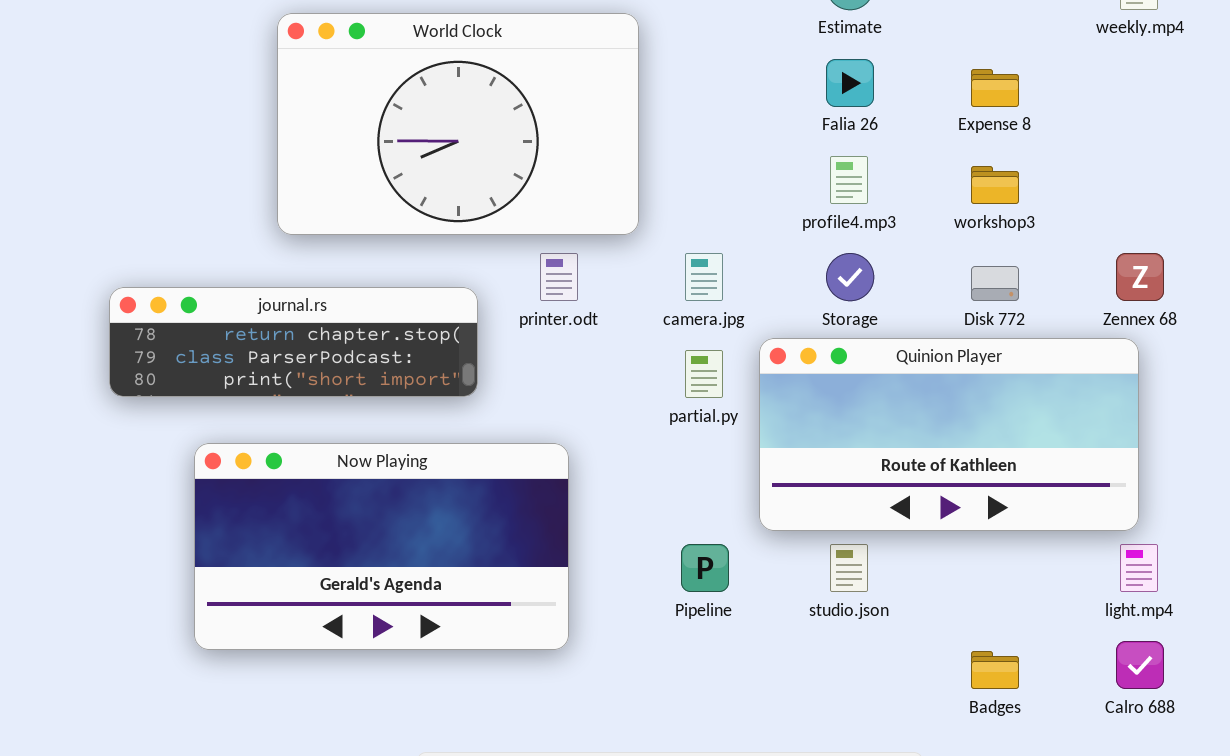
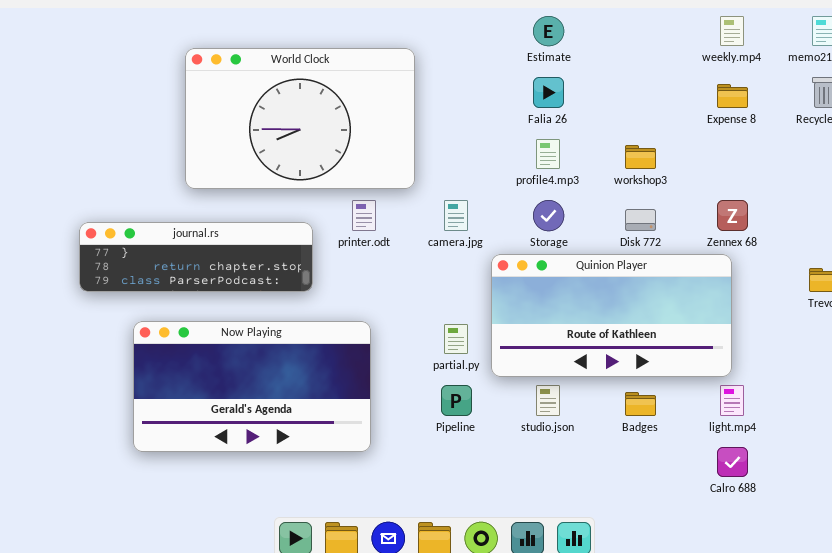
Expense 8: [971,69,1019,107] -> [717,84,748,108], moved
journal.rs: [109,287,478,397] -> [79,222,313,292], scrolled up 1 row
partial.py: [685,350,723,398] -> [444,324,468,354], moved
Badges: [971,651,1019,689] -> [625,392,656,416], moved

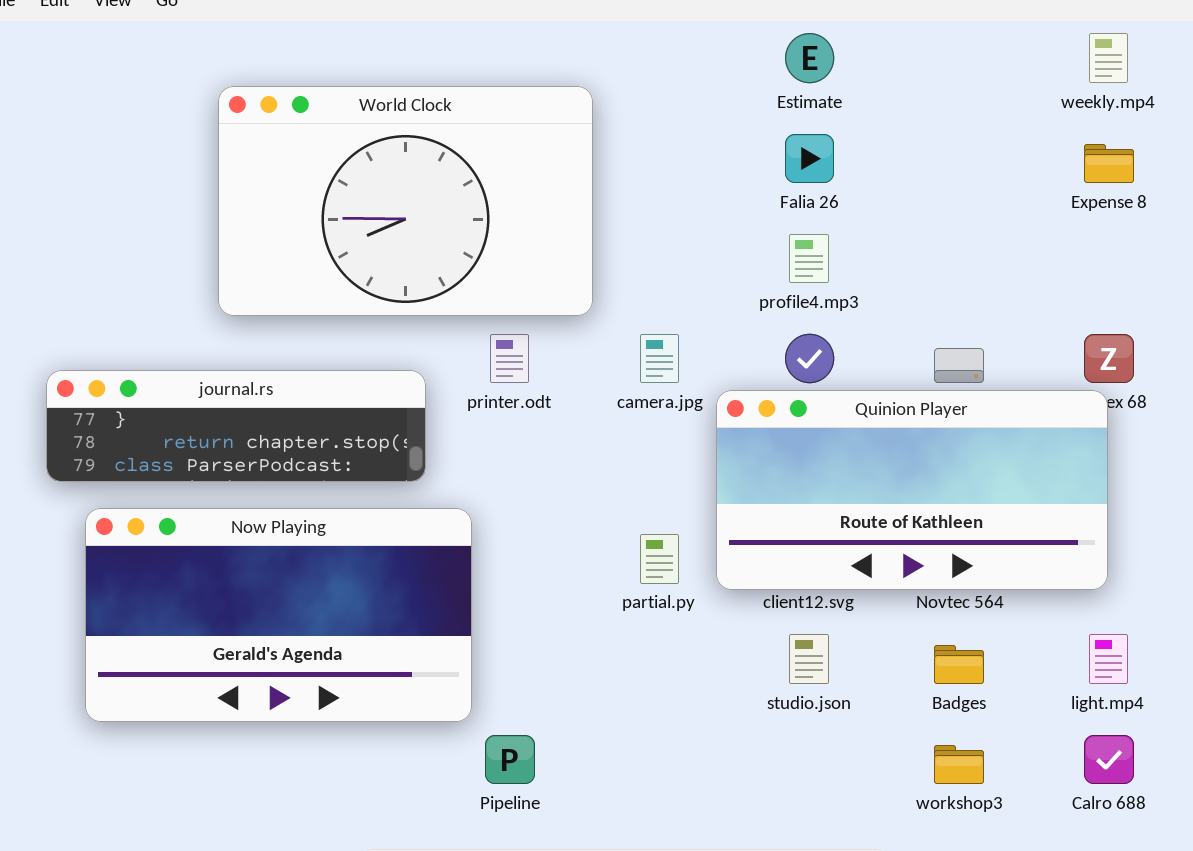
workshop3: [625,145,656,169] -> [934,745,984,784], moved
Quinion Player: [491,254,732,377] -> [716,390,1108,590], moved
Now Playing: [133,321,371,452] -> [85,508,472,722], moved
Pipeline: [441,385,472,416] -> [485,735,535,784], moved

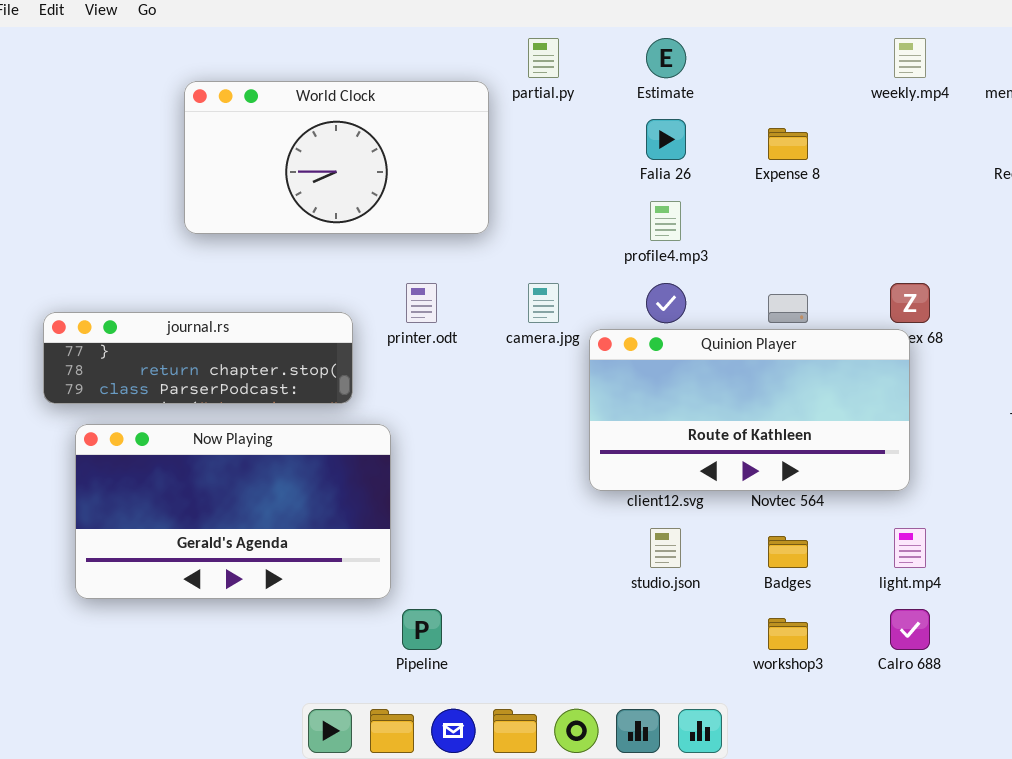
World Clock: [218,86,593,316] -> [184,81,489,234], resized
Expense 8: [1084,144,1134,183] -> [768,128,808,160], moved
partial.py: [640,534,679,584] -> [528,38,559,78], moved

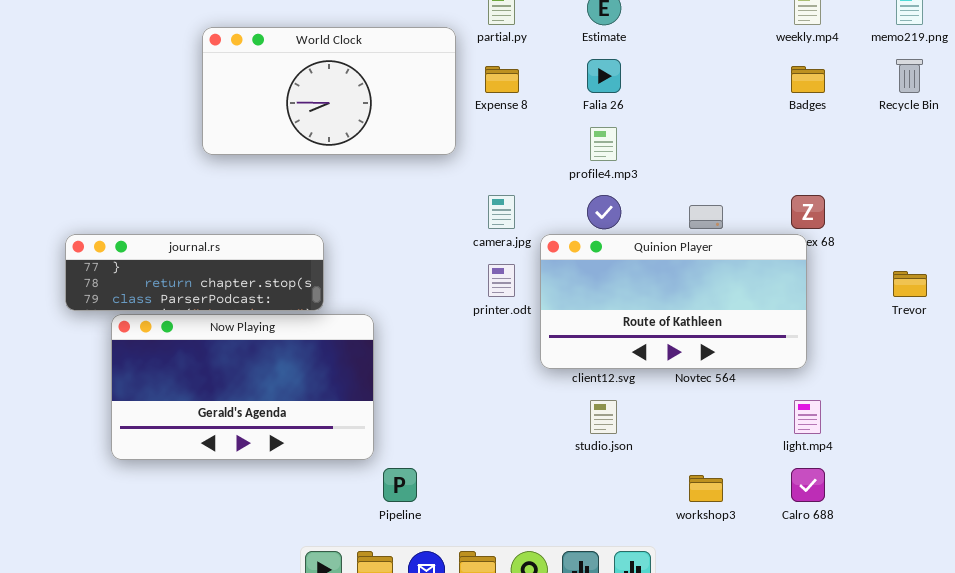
Expense 8: [768,128,808,160] -> [485,66,519,93], moved
printer.odt: [406,283,437,323] -> [488,264,515,297], moved
journal.rs: [43,312,353,404] -> [65,234,324,311], moved
Badges: [768,536,808,568] -> [791,66,825,93], moved

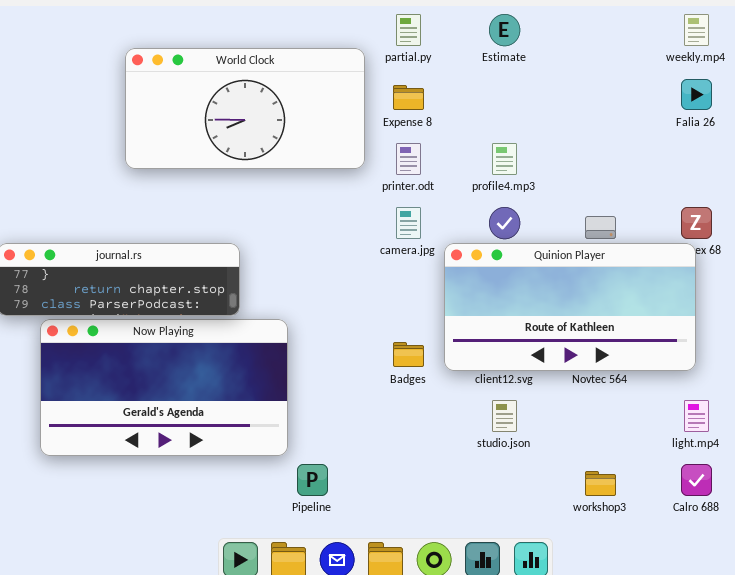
Falia 26: [587,59,621,93] -> [681,79,712,110], moved
Badges: [791,66,825,93] -> [393,342,424,367], moved
printer.odt: [488,264,515,297] -> [396,143,421,175], moved

